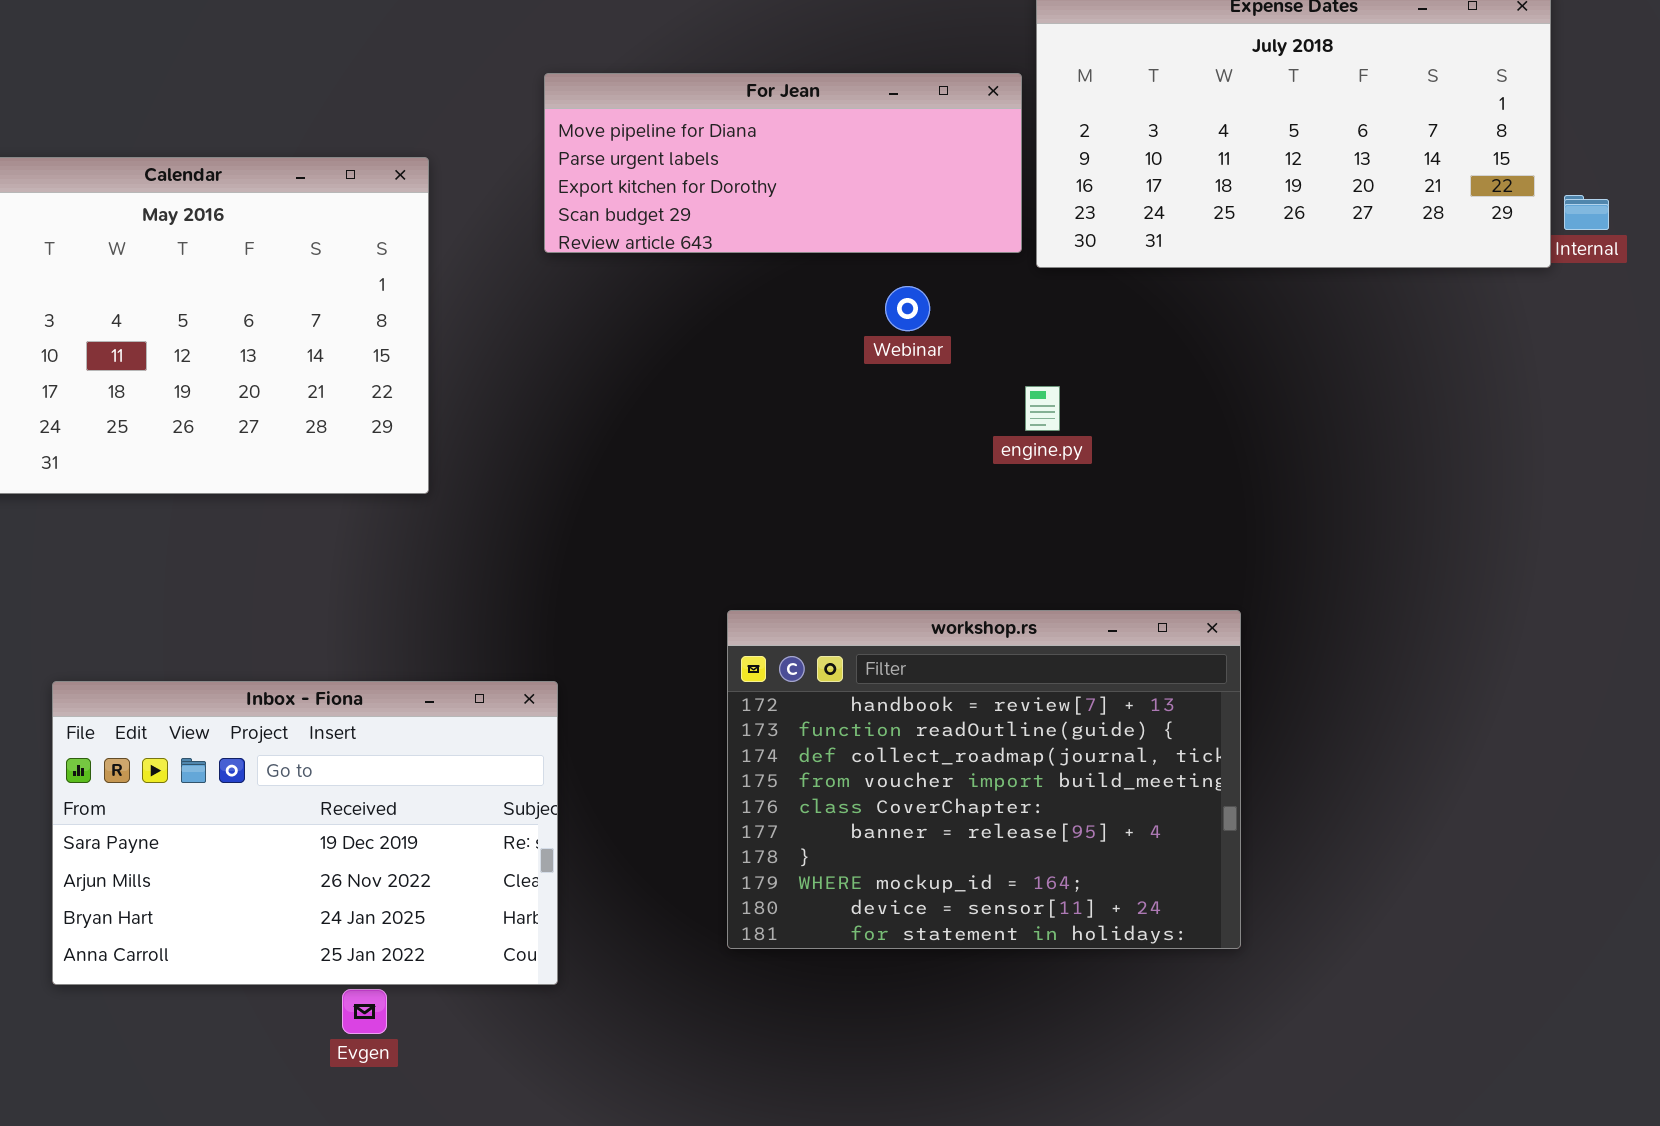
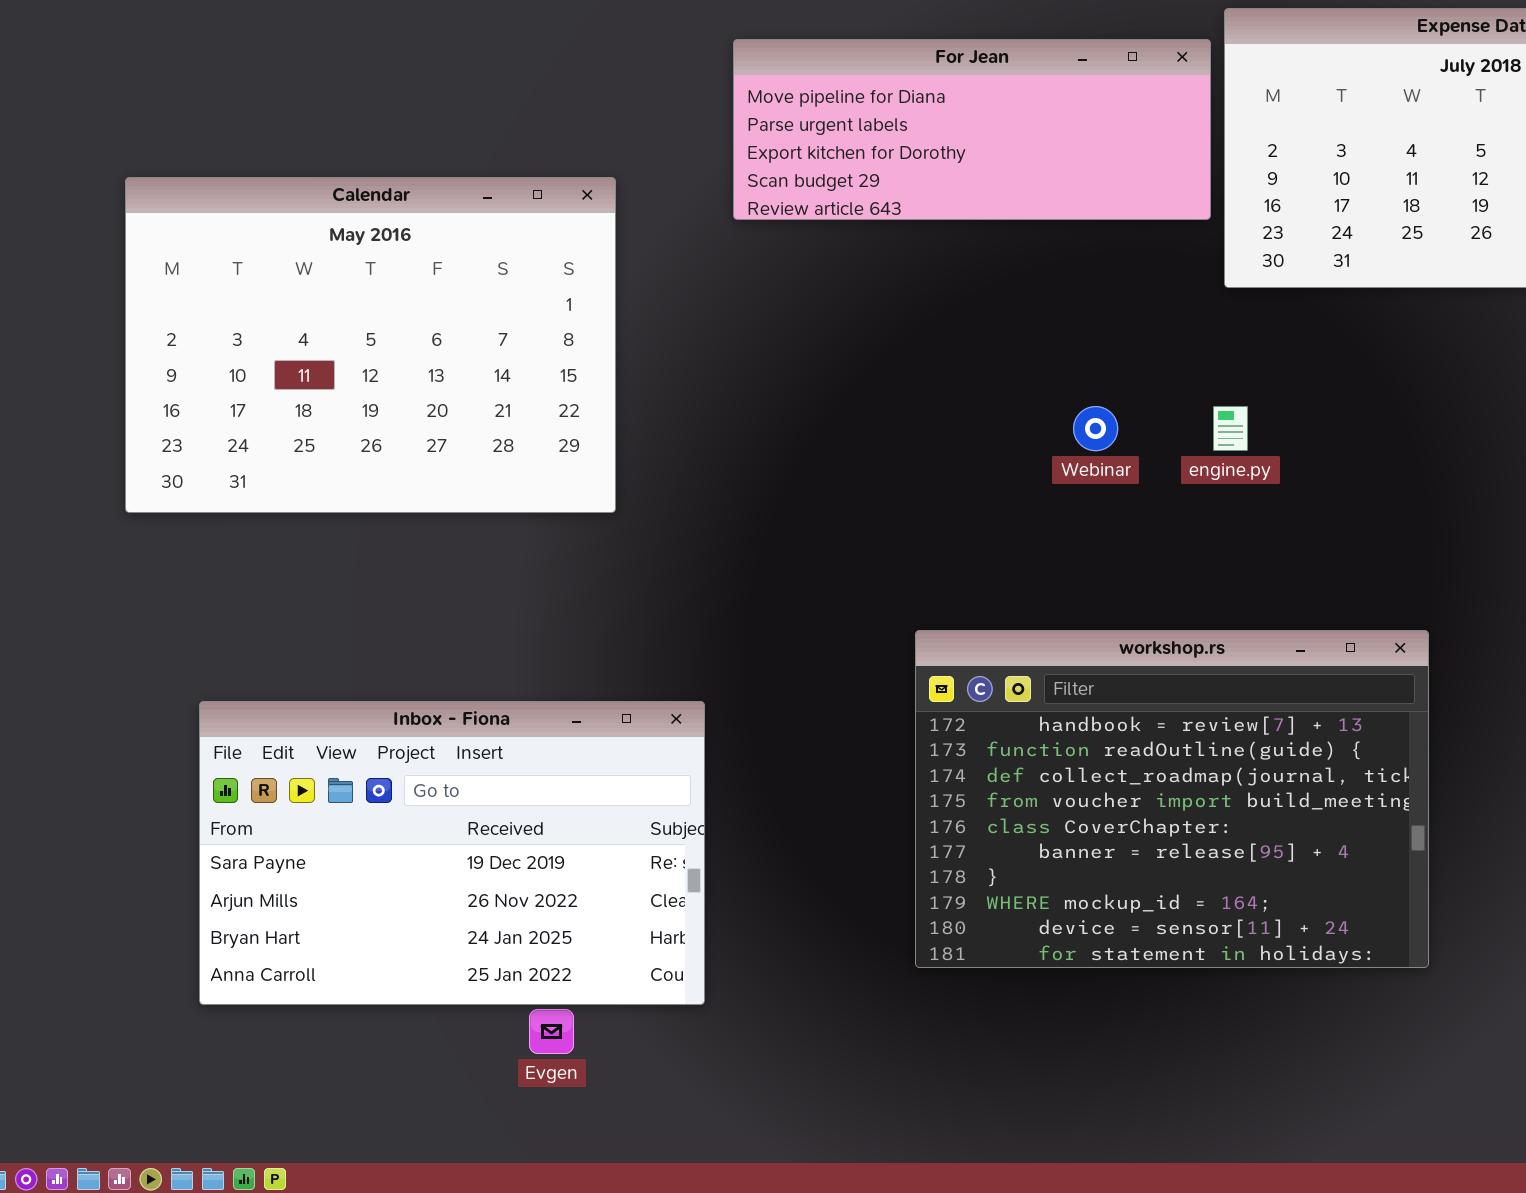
For Jean: [544,73,1022,253] -> [733,39,1211,220], moved
Webinar: [885,286,930,331] -> [1073,406,1118,451], moved
Inbox - Fiona: [52,681,558,985] -> [199,701,705,1005], moved

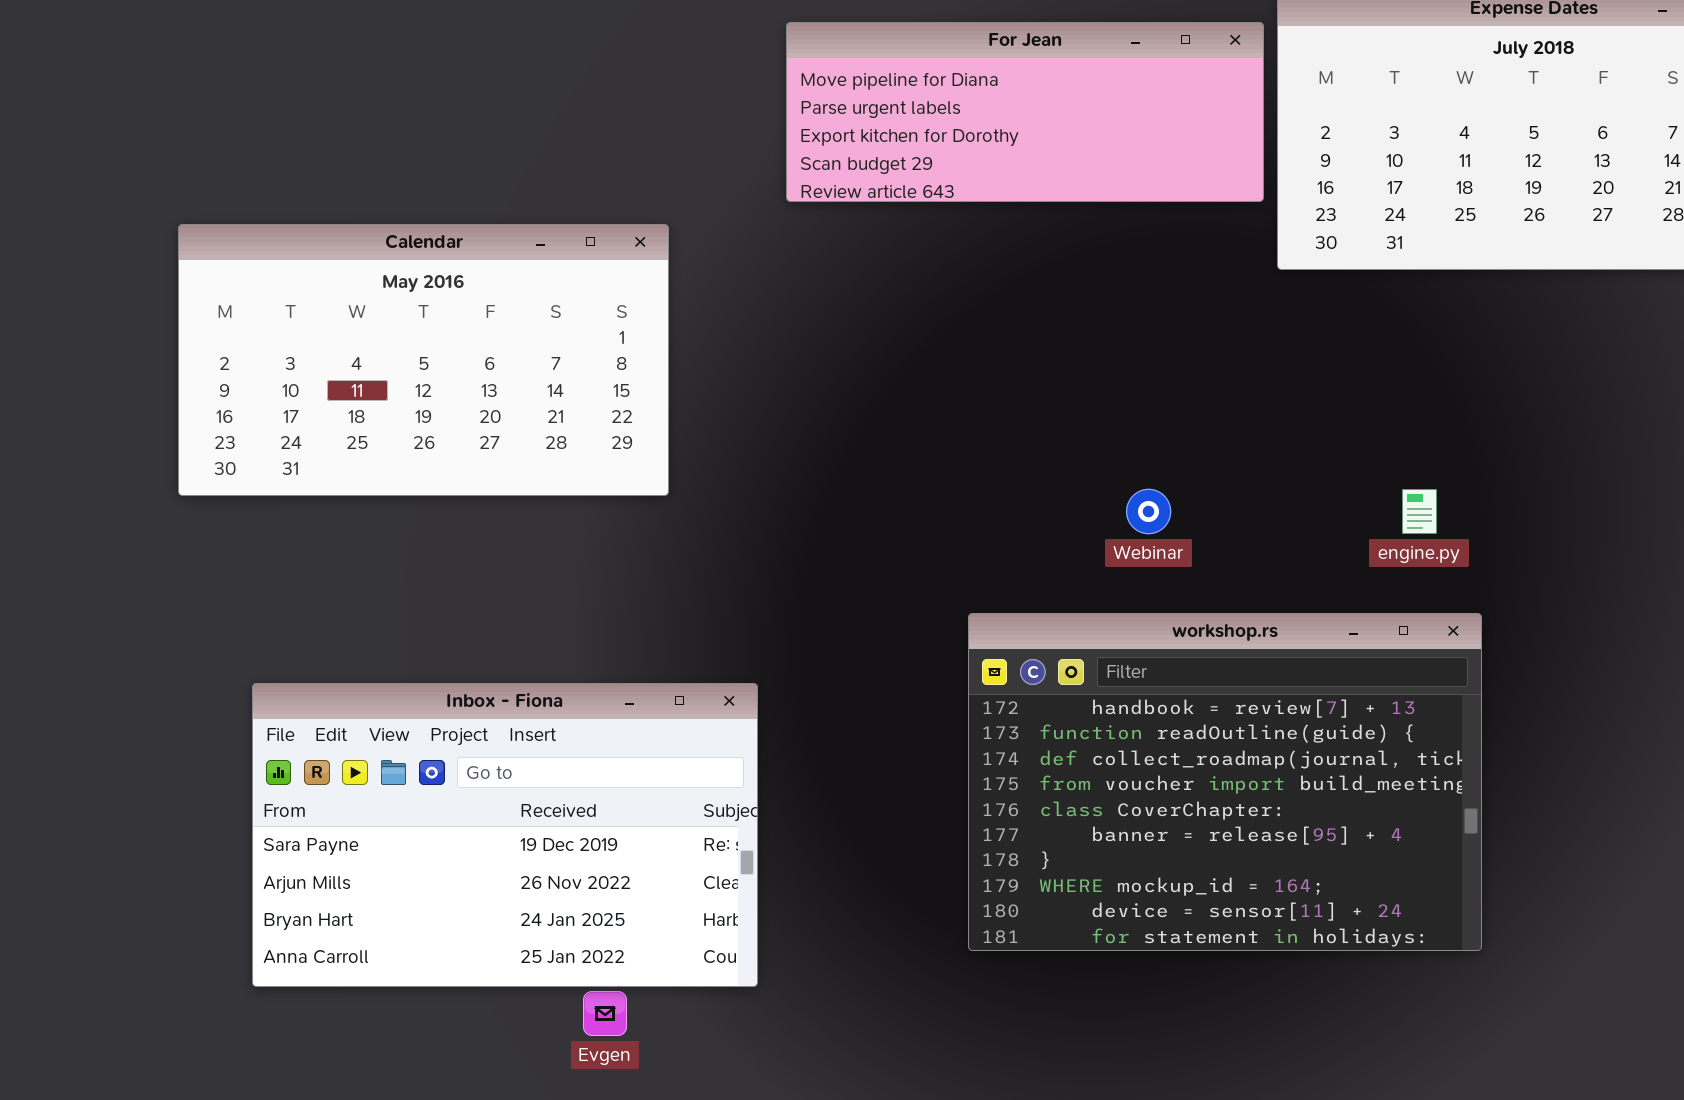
Calendar: [125,177,616,513] -> [178,224,669,496], resized
Webinar: [1073,406,1118,451] -> [1126,489,1171,534], moved
engine.py: [1213,406,1248,451] -> [1402,489,1437,534], moved

